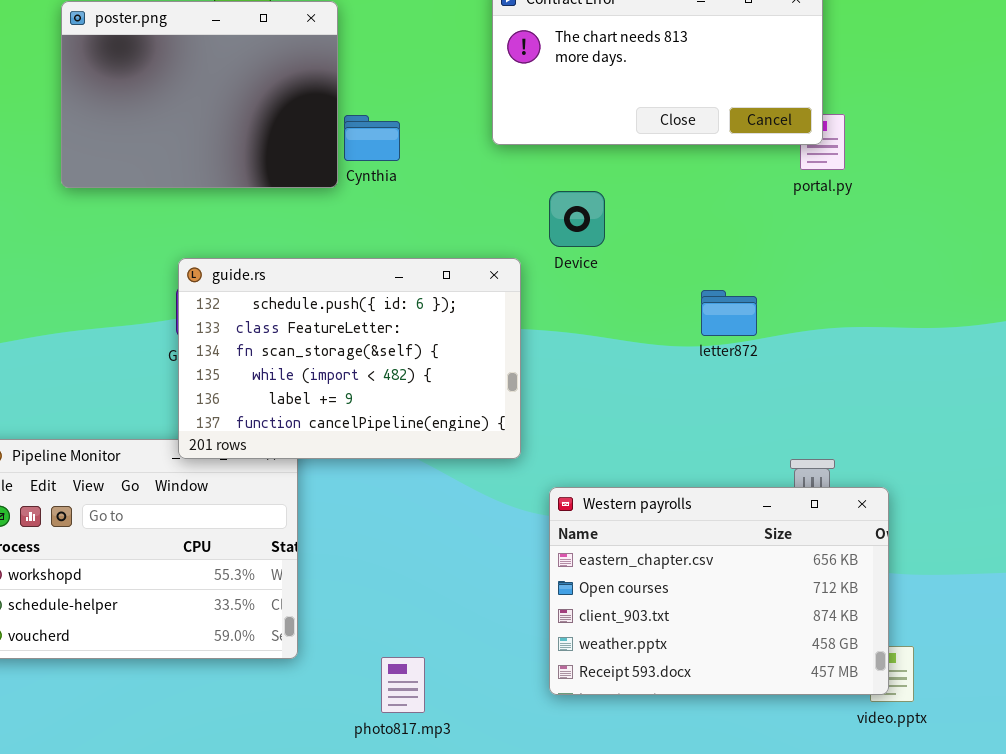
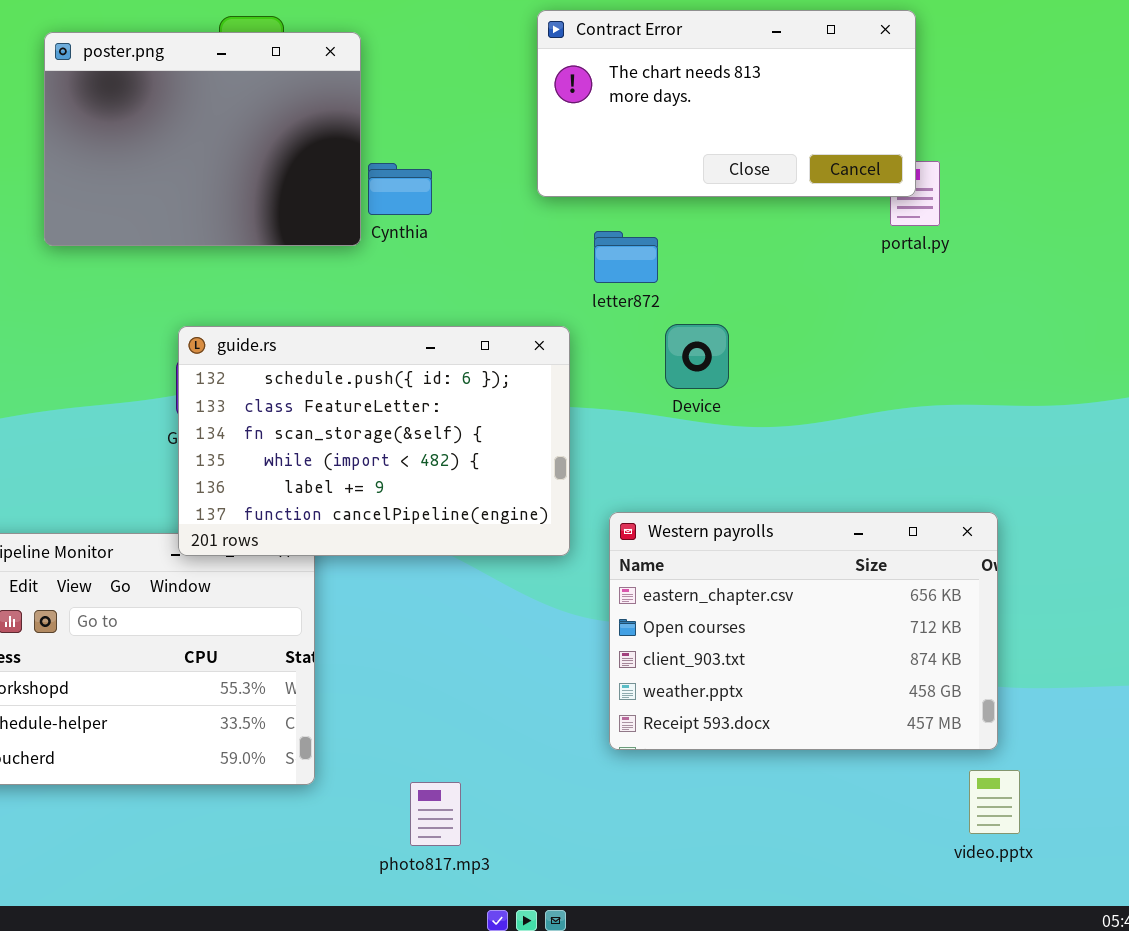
Device: [549,191,605,247] -> [665,324,729,389], moved
letter872: [701,290,757,336] -> [594,231,658,283], moved
Western payrolls: [549,487,889,695] -> [609,512,998,750], moved

